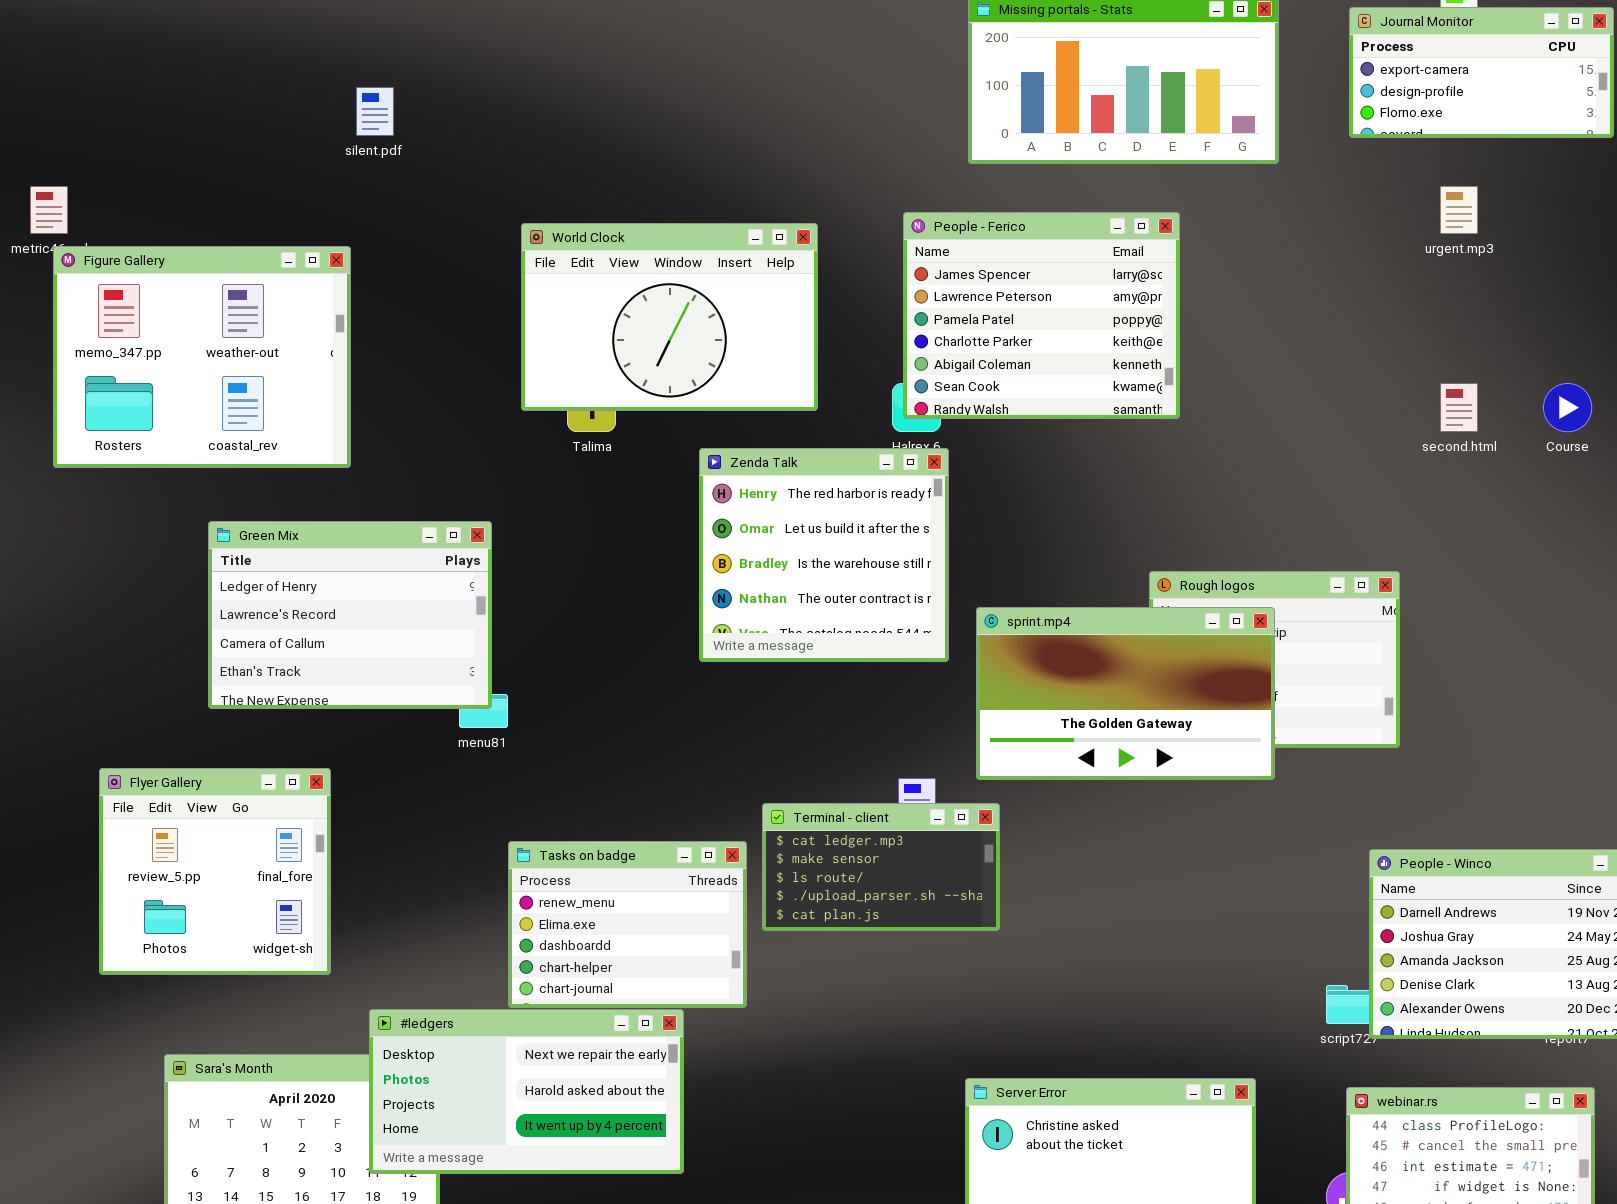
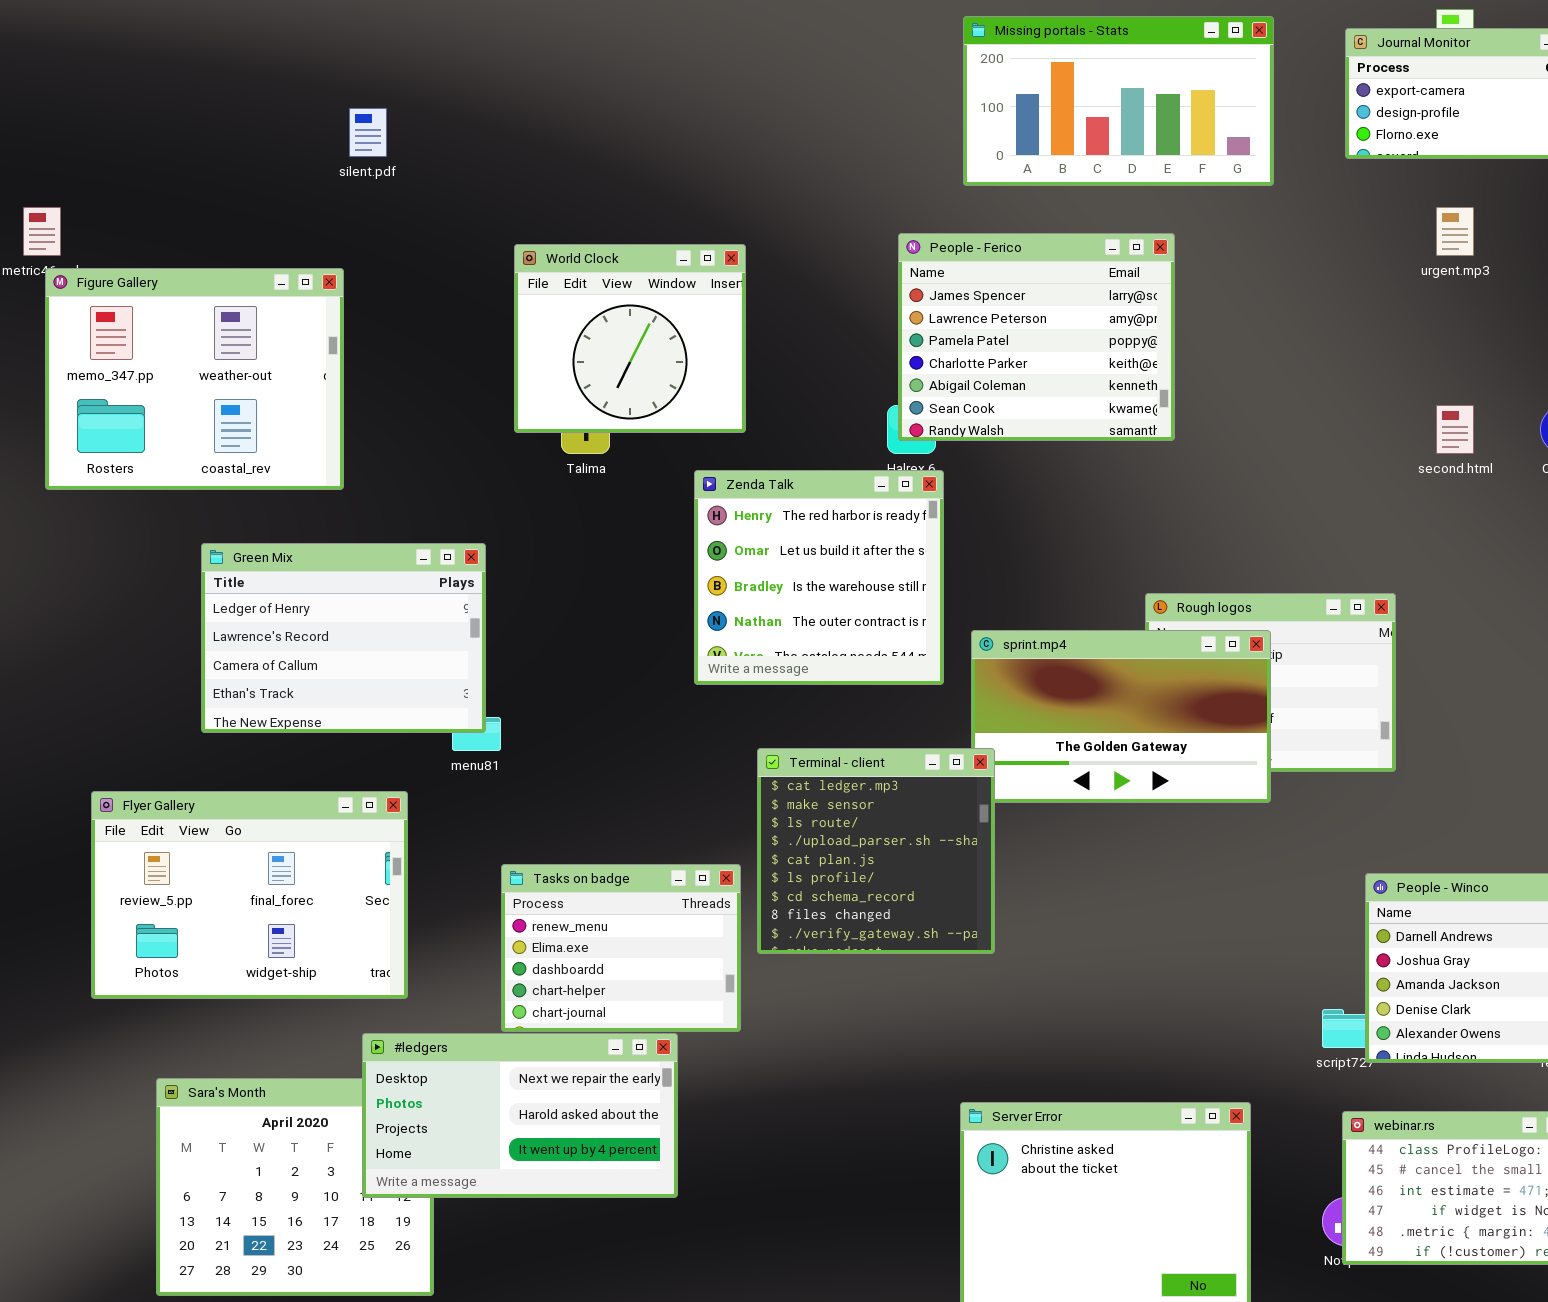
World Clock: [521,223,818,411] -> [514,244,746,433], resized
Flyer Gallery: [99,768,331,975] -> [91,791,408,999], resized
Terminal - client: [762,803,1000,931] -> [757,748,995,954], resized

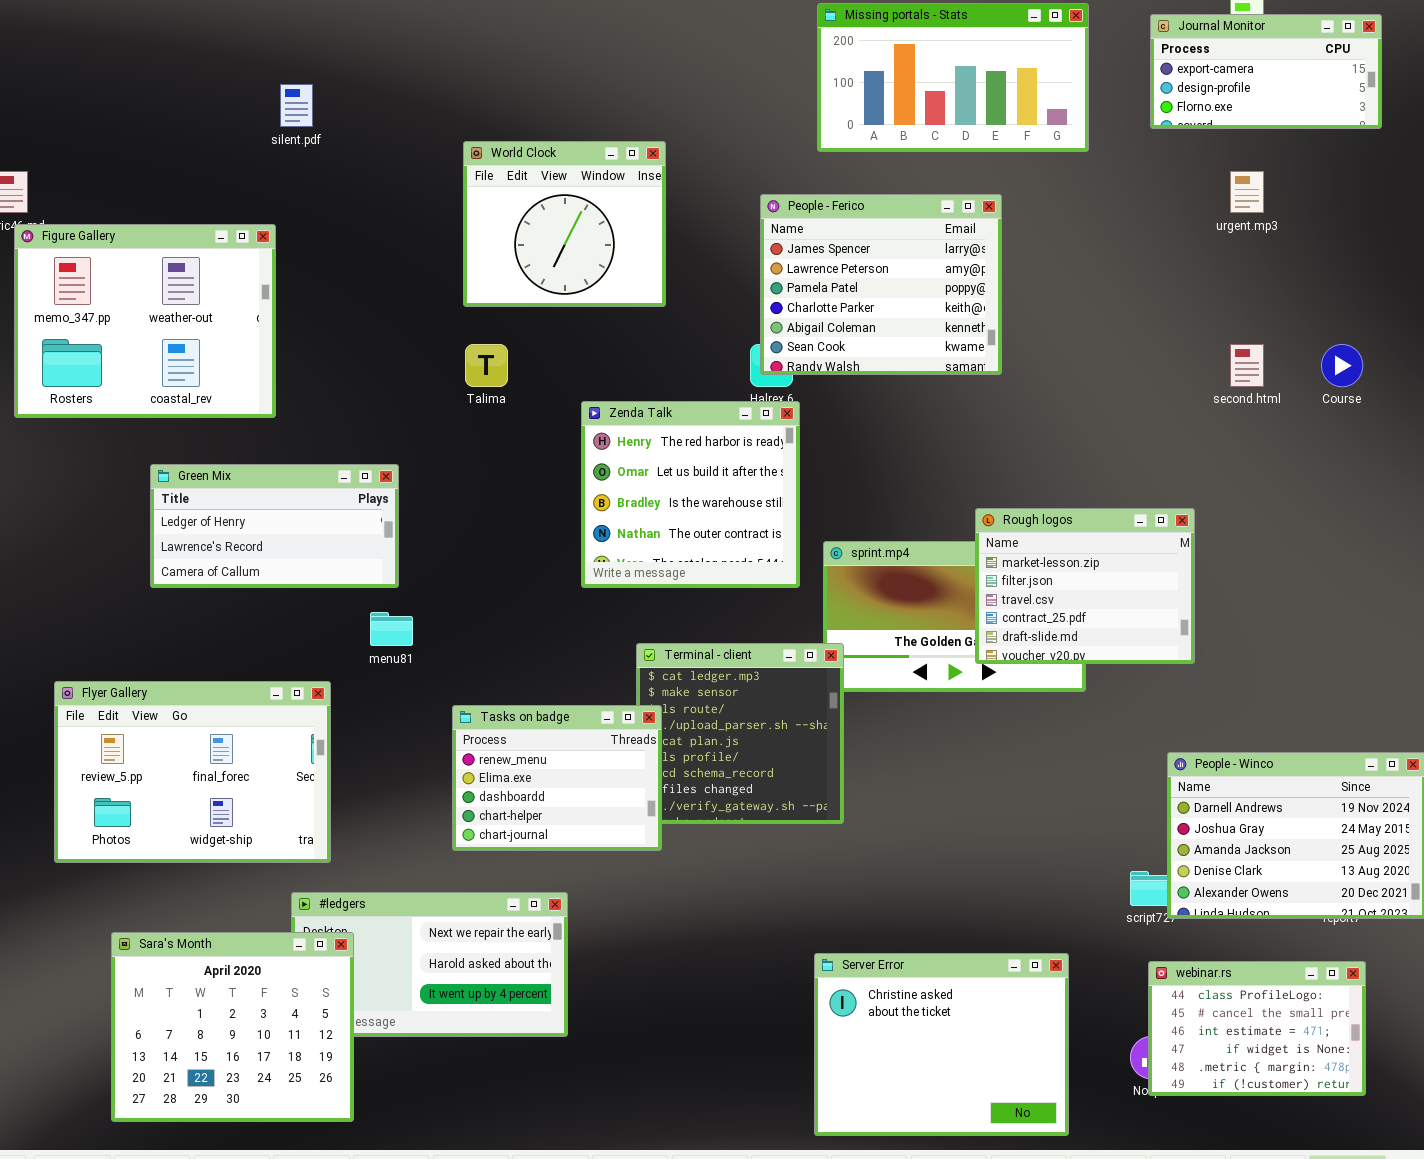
World Clock: [514,244,746,433] -> [463,141,666,307], moved
Green Mix: [201,543,486,733] -> [150,464,399,588], resized
Rough logos: [1145,593,1396,772] -> [975,508,1195,664], raised
Tasks on badge: [501,864,741,1032] -> [452,705,662,851], moved
Sara's Month: [156,1078,434,1296] -> [111,932,354,1122], raised

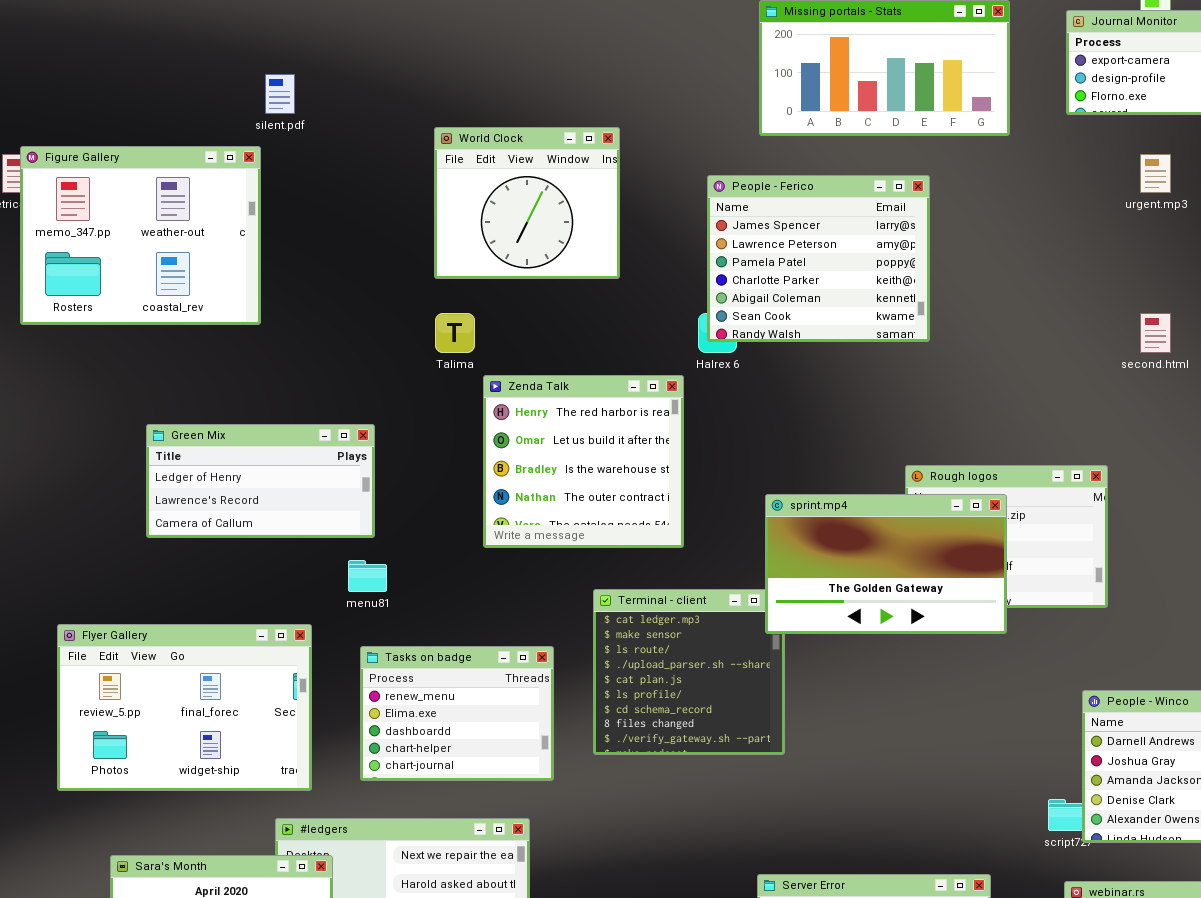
Figure Gallery: [14,224,276,418] -> [20,146,261,325], moved
Zenda Talk: [581,401,800,588] -> [483,375,684,548], moved
sprint.mp4: [823,541,1086,692] -> [765,494,1007,634], raised
Tasks on badge: [452,705,662,851] -> [360,646,554,781], moved

